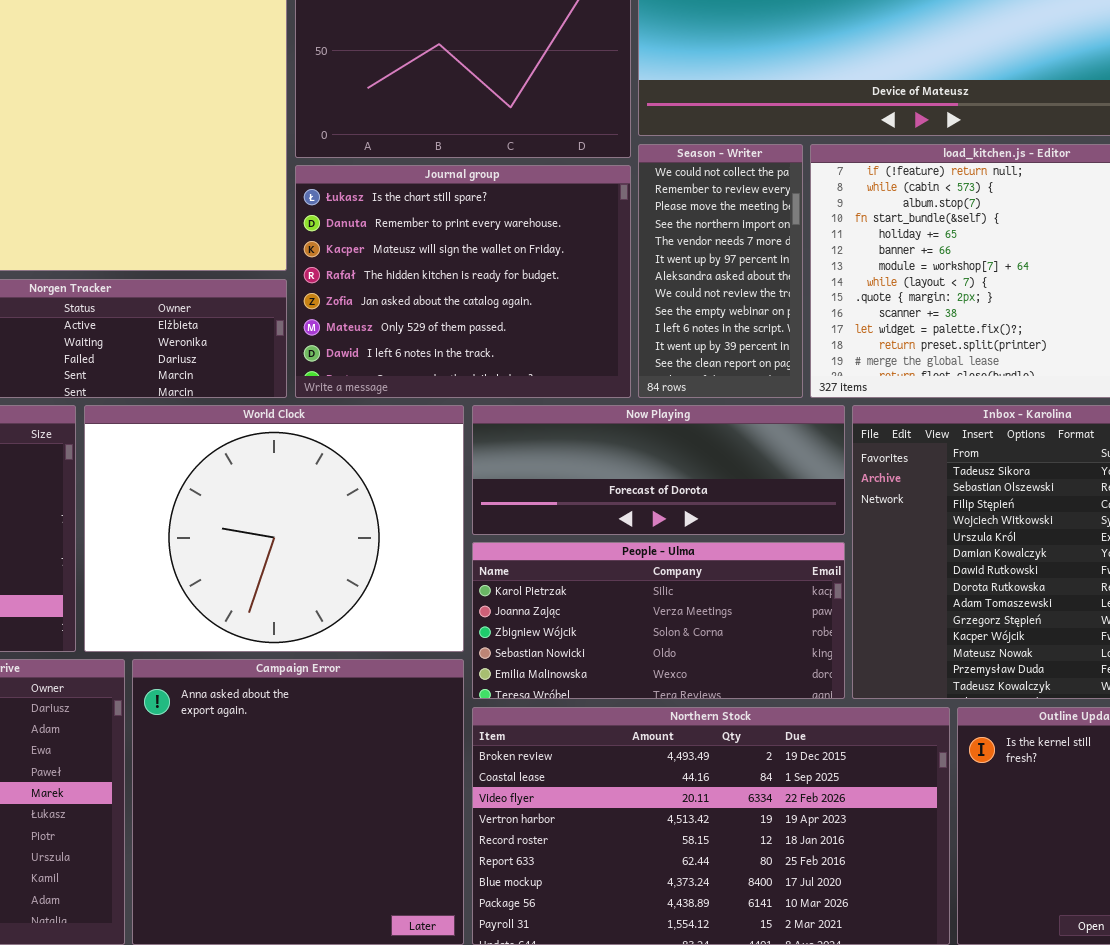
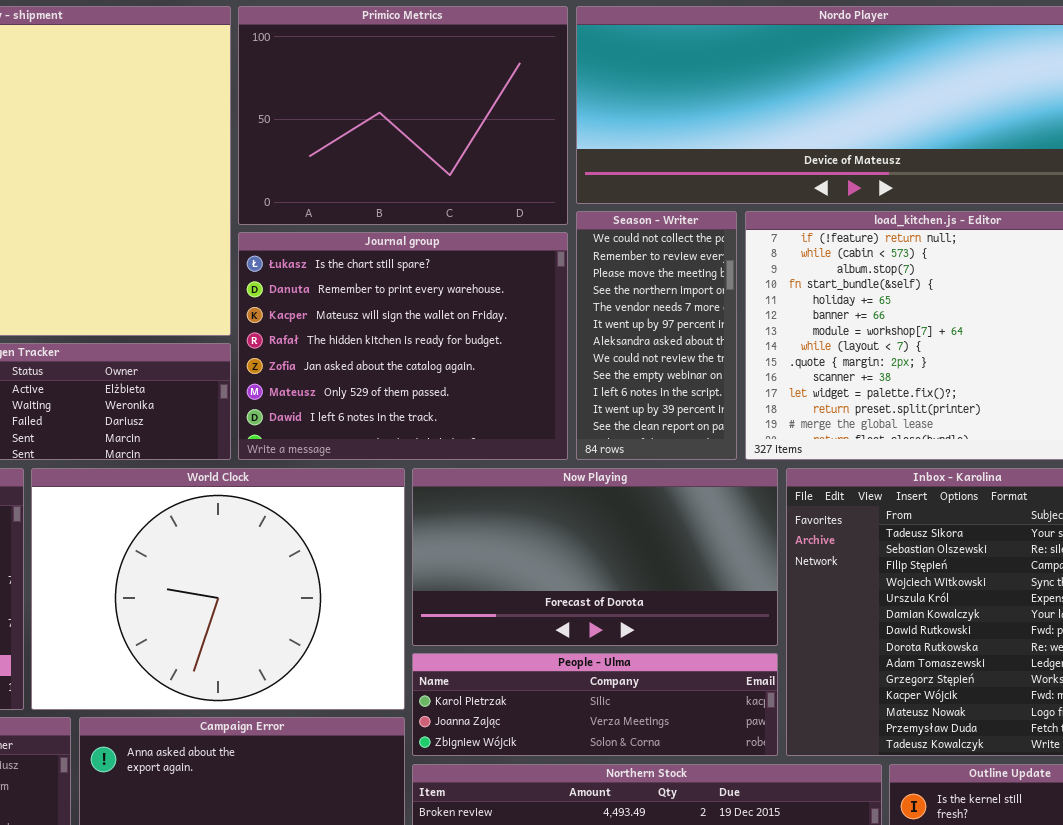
Now Playing: [472,405,845,535] -> [412,468,778,646], resized
People - Ulma: [472,542,845,699] -> [412,653,778,756], resized

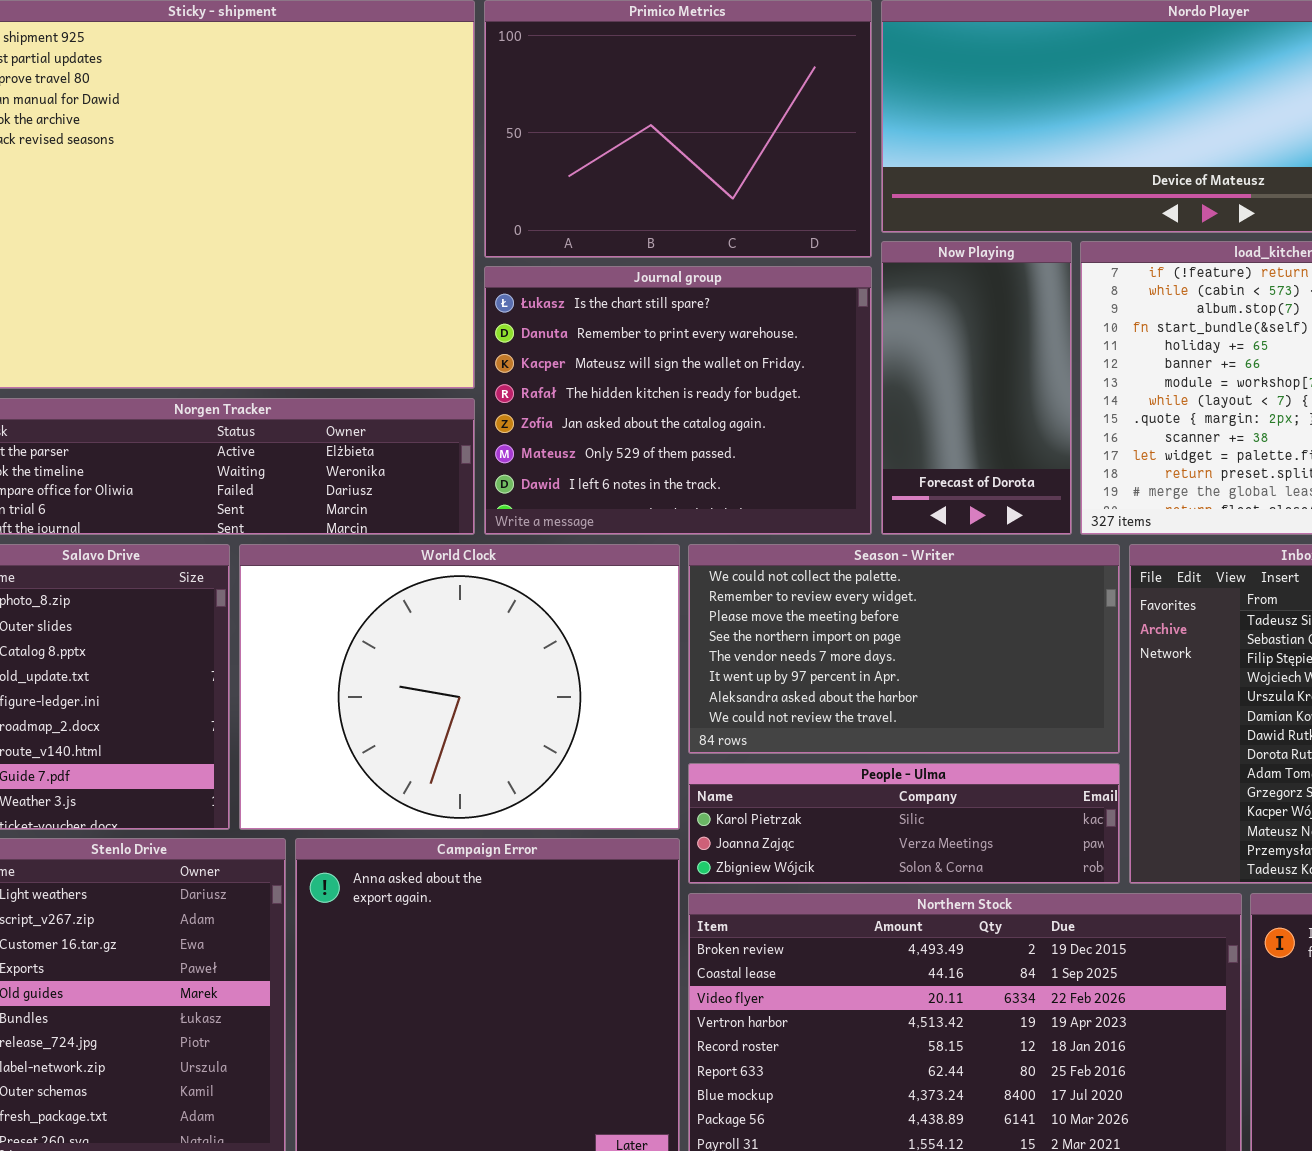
Season - Writer: [576,211,737,460] -> [688,544,1120,754], moved, resized
Now Playing: [412,468,778,646] -> [881,241,1072,535], moved, resized

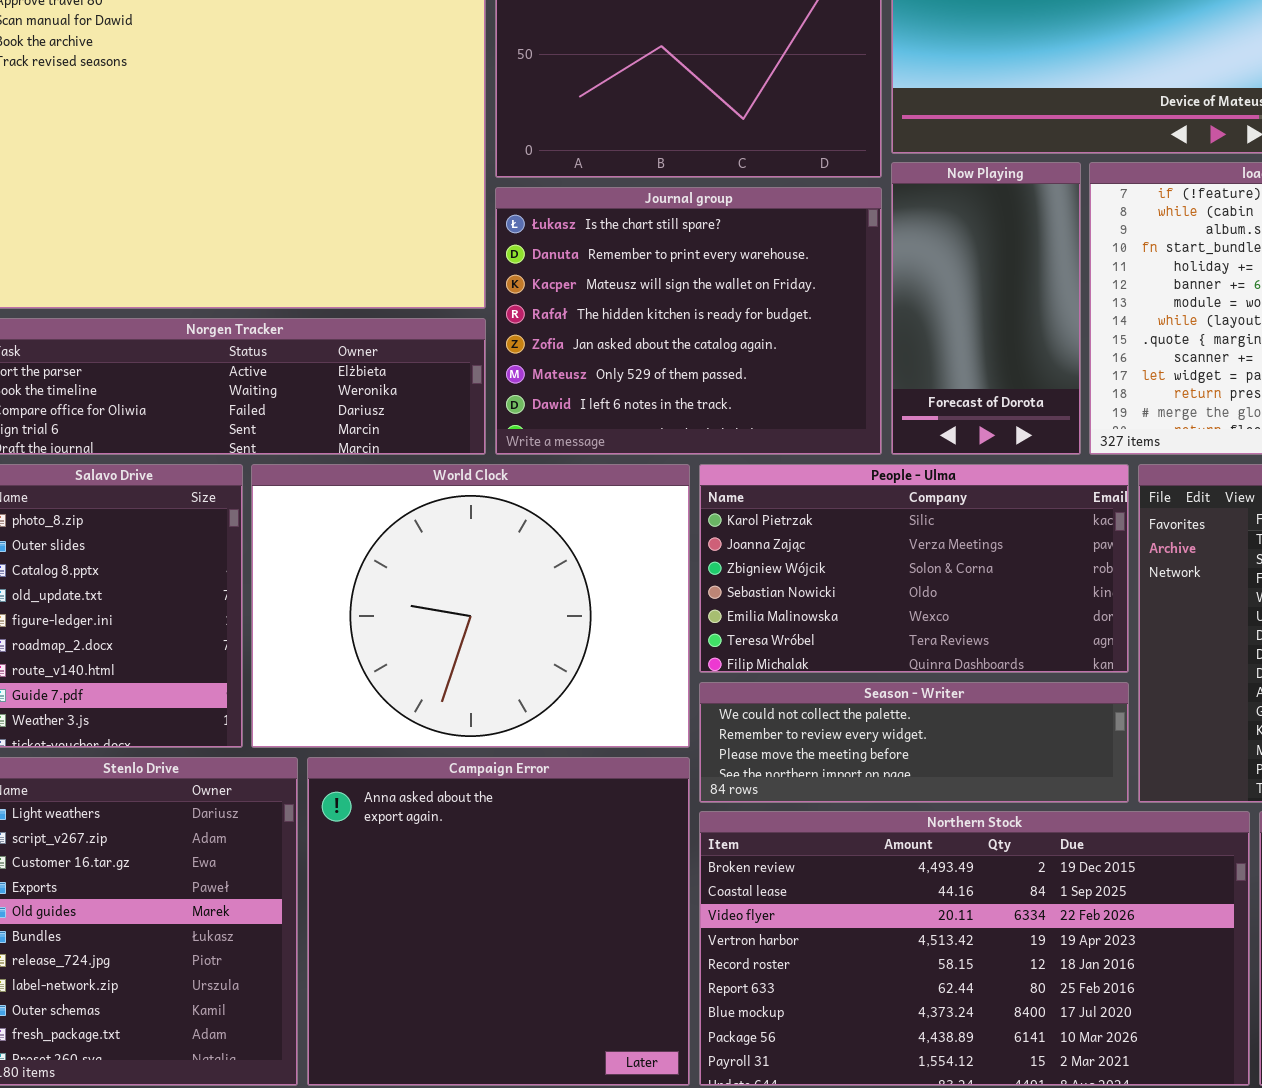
Season - Writer: [688,544,1120,754] -> [699,682,1129,803], moved, resized
People - Ulma: [688,763,1120,884] -> [699,464,1129,673], moved, resized

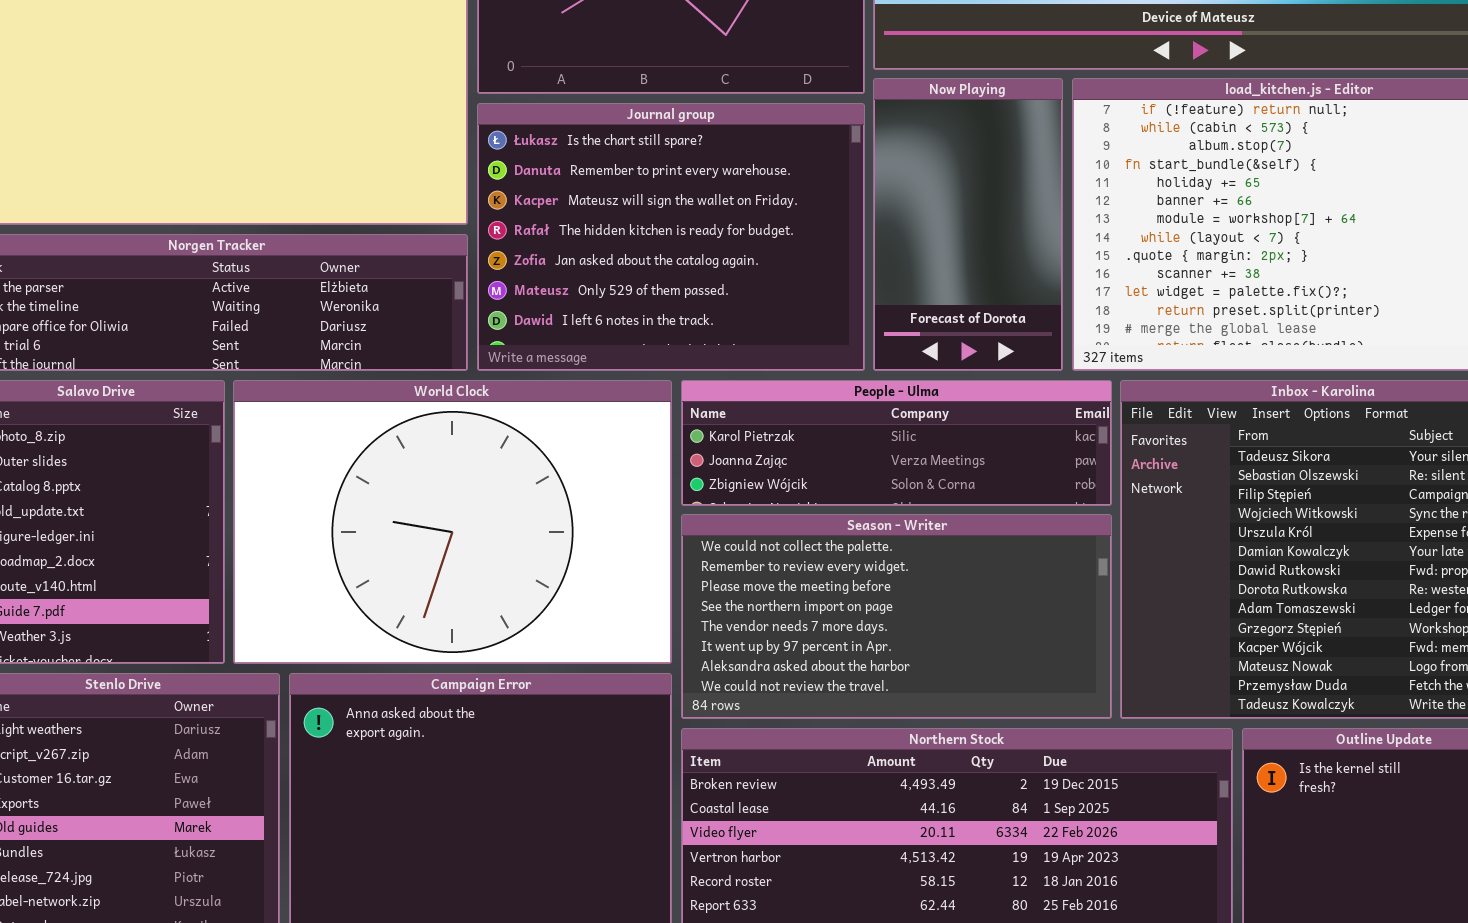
People - Ulma: [699,464,1129,673] -> [681,380,1112,506], resized
Season - Writer: [699,682,1129,803] -> [681,514,1112,719], resized

